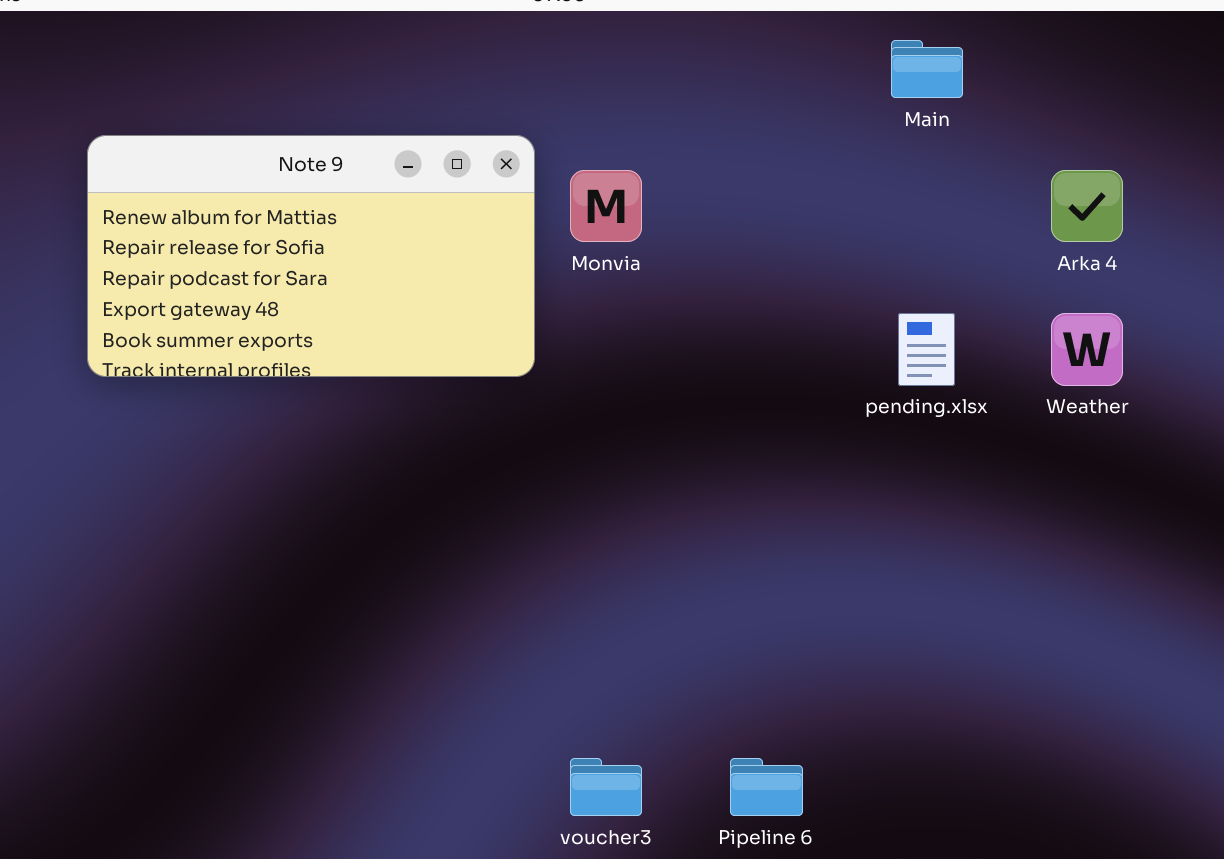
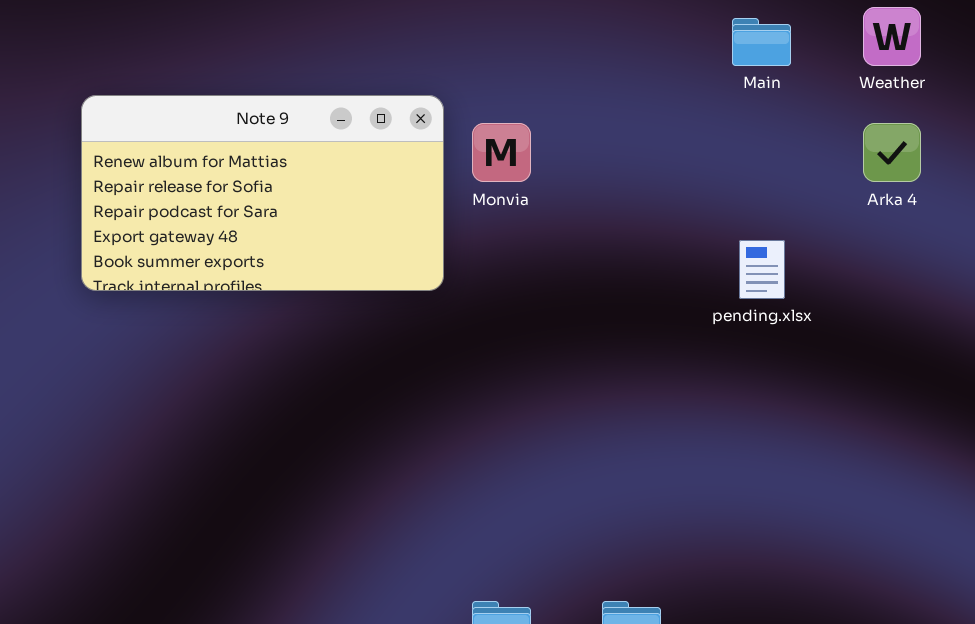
Weather: [1051,313,1123,386] -> [863,7,921,66], moved

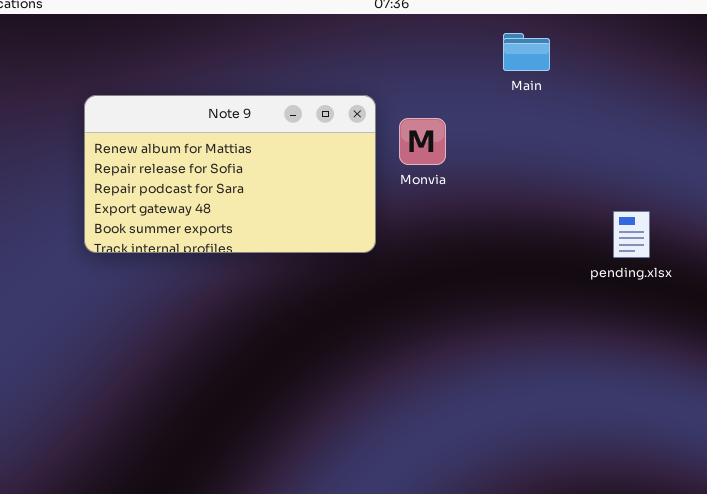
Main: [732,18,791,66] -> [503,33,550,71], moved

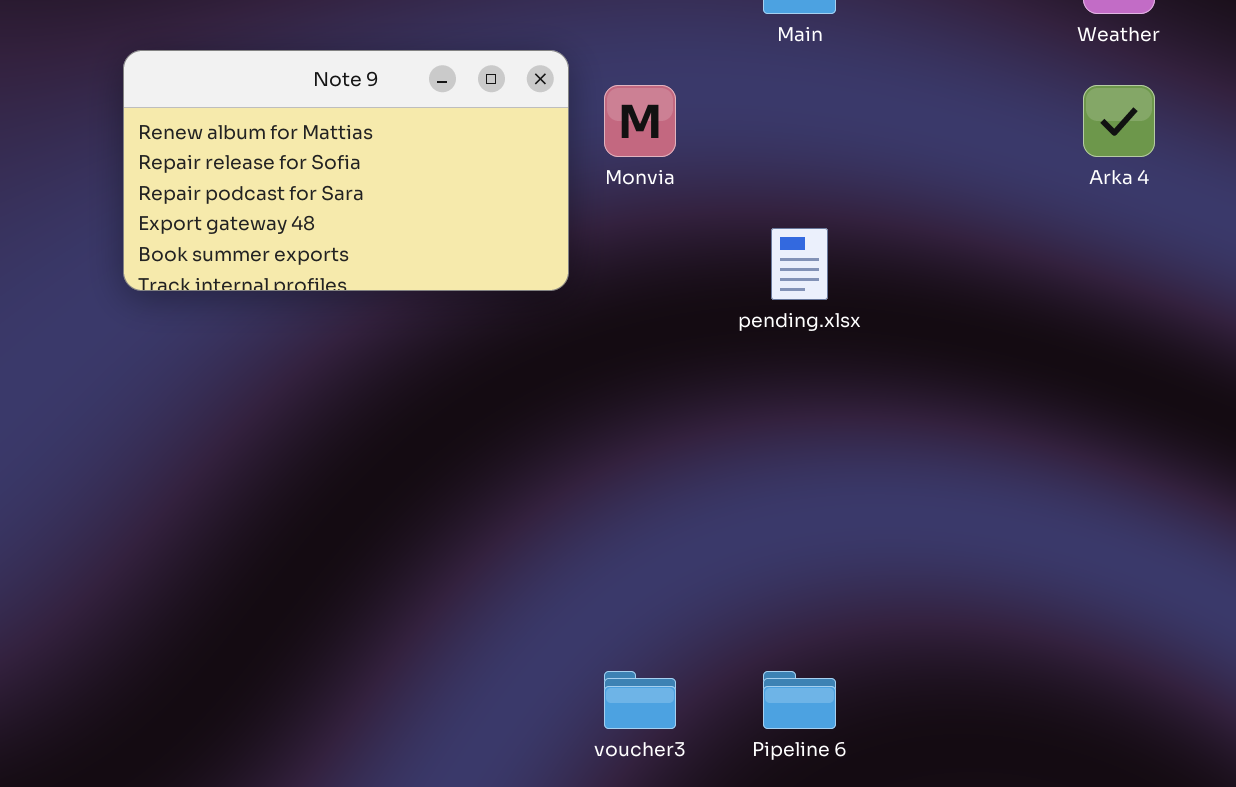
pending.xlsx: [613,211,650,258] -> [771,228,828,300], moved

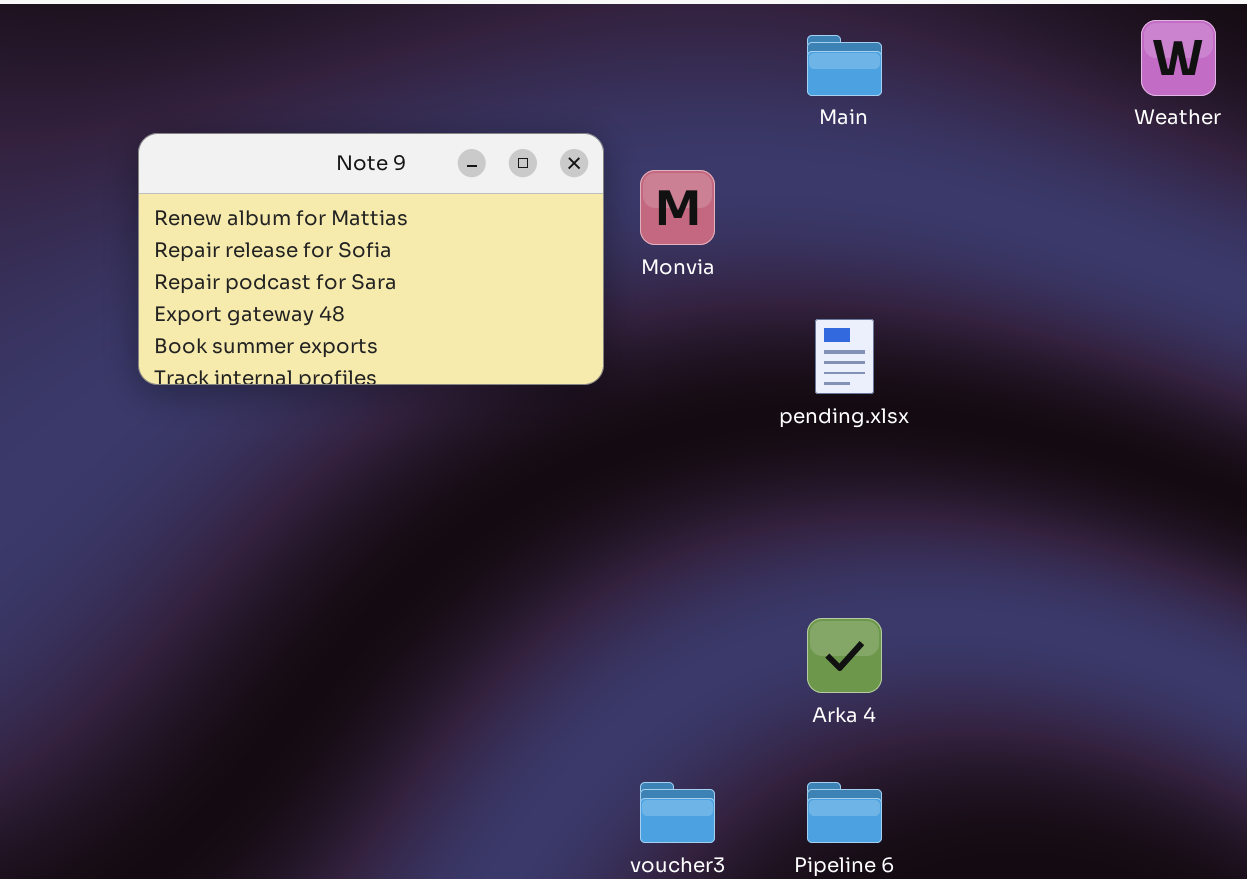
Arka 4: [1083,85,1155,157] -> [807,618,882,693], moved

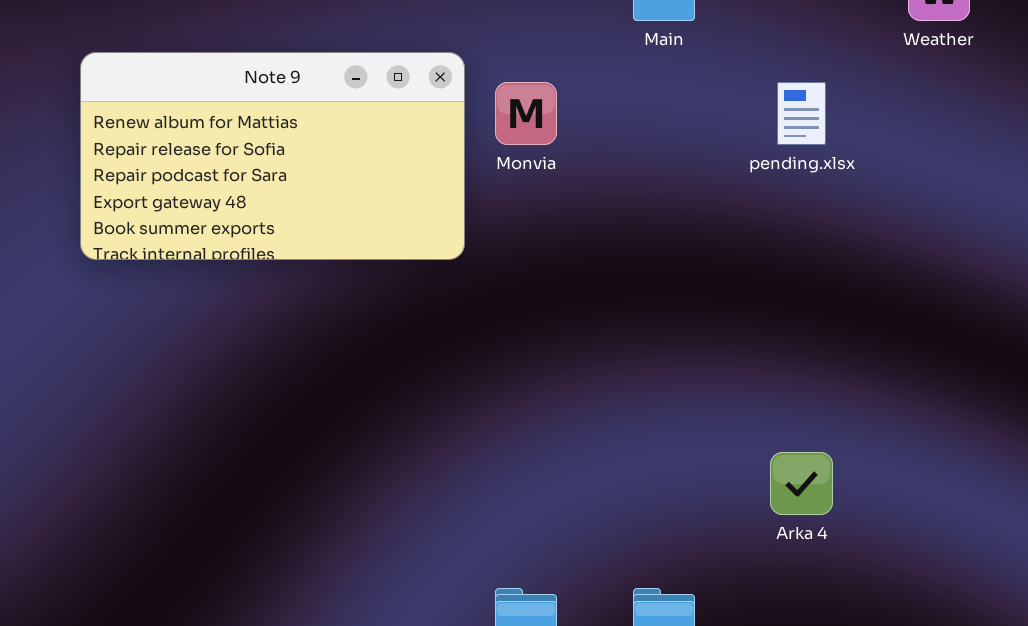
pending.xlsx: [815,319,874,394] -> [777,82,826,145], moved
Arka 4: [807,618,882,693] -> [770,452,833,515], moved

